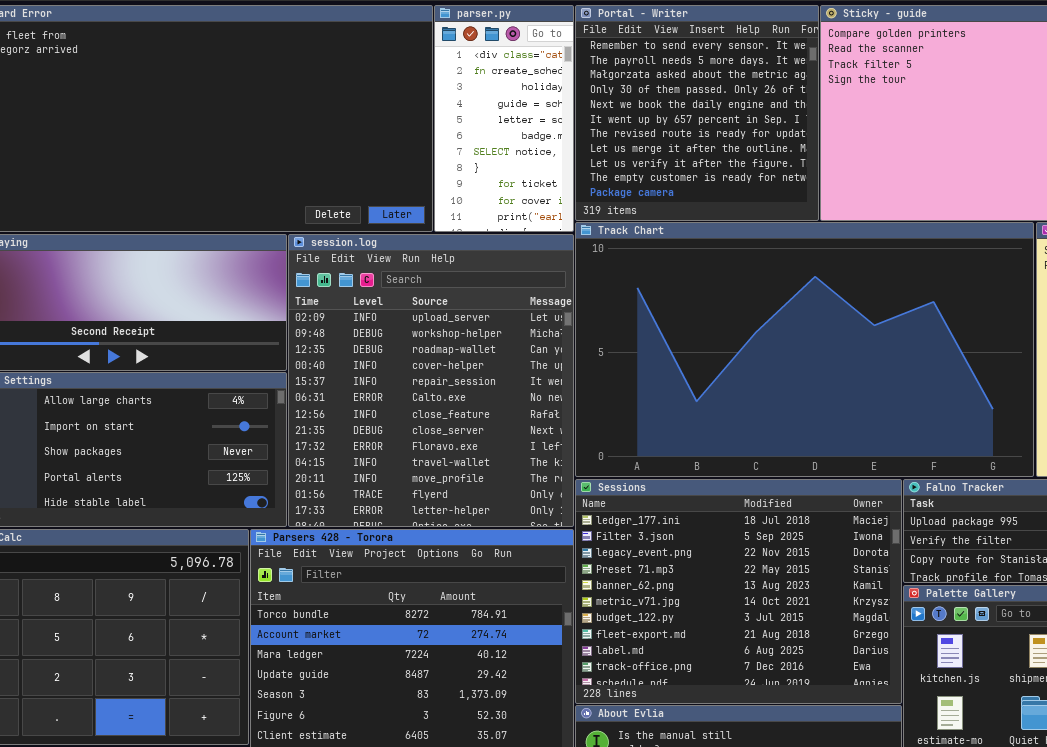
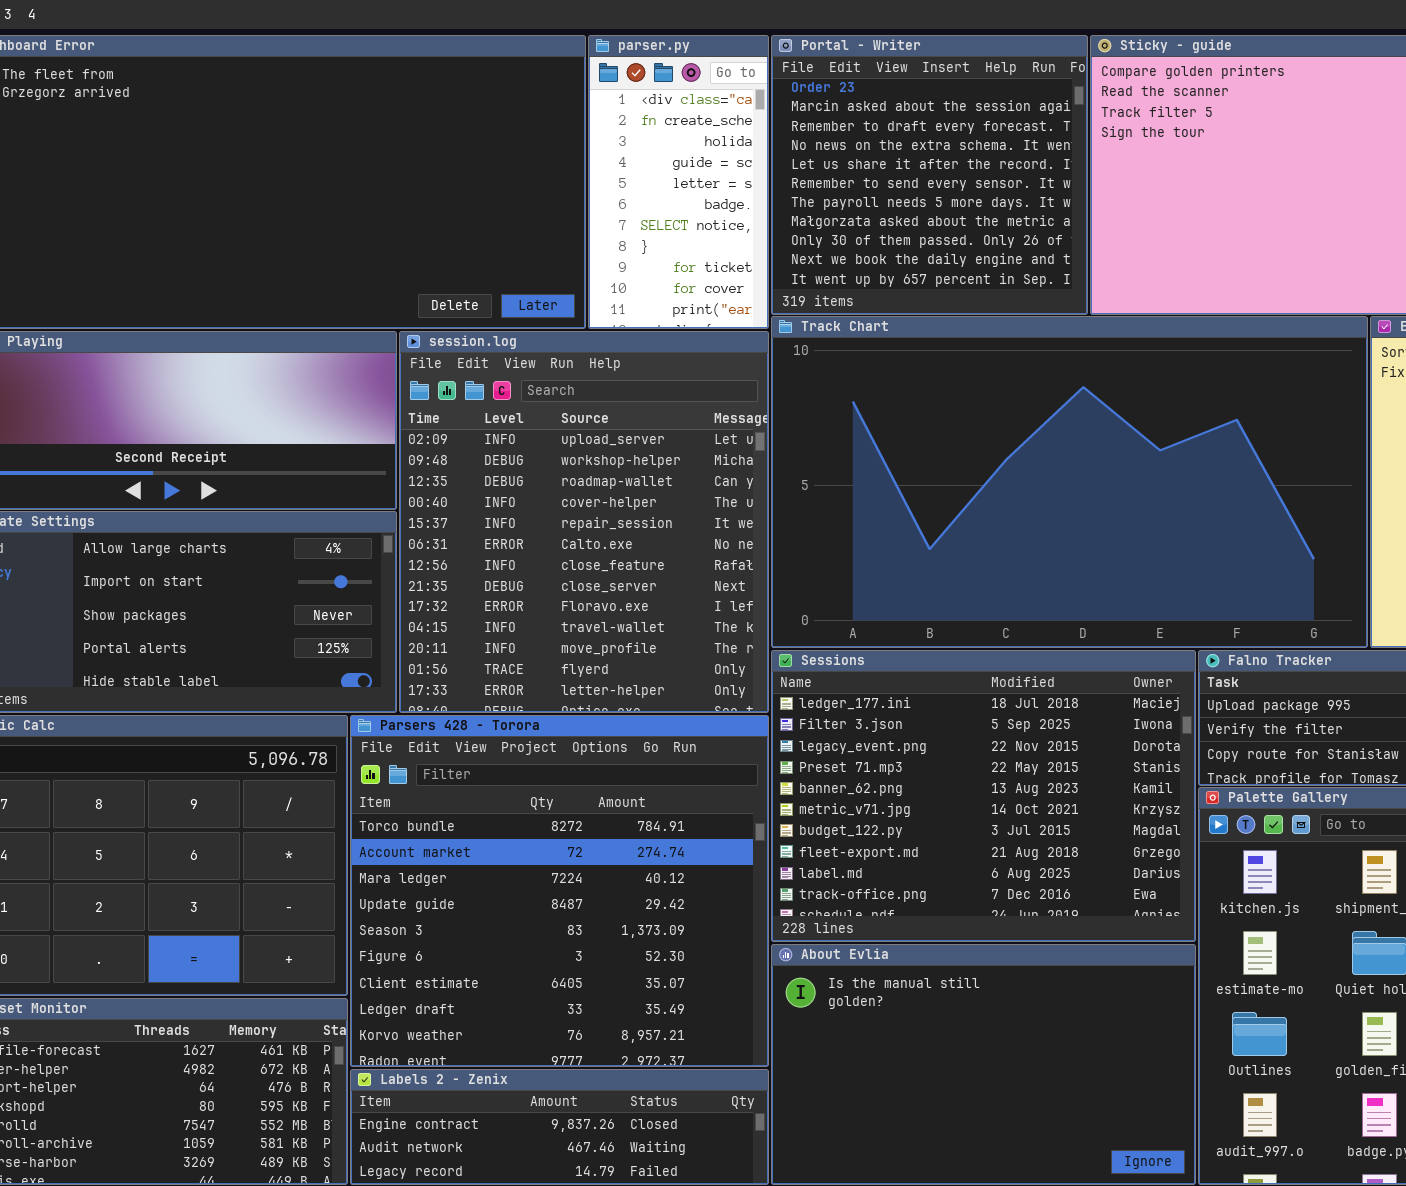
Portal - Writer: [575,5,819,221] -> [771,35,1088,315], scrolled up 5 rows

